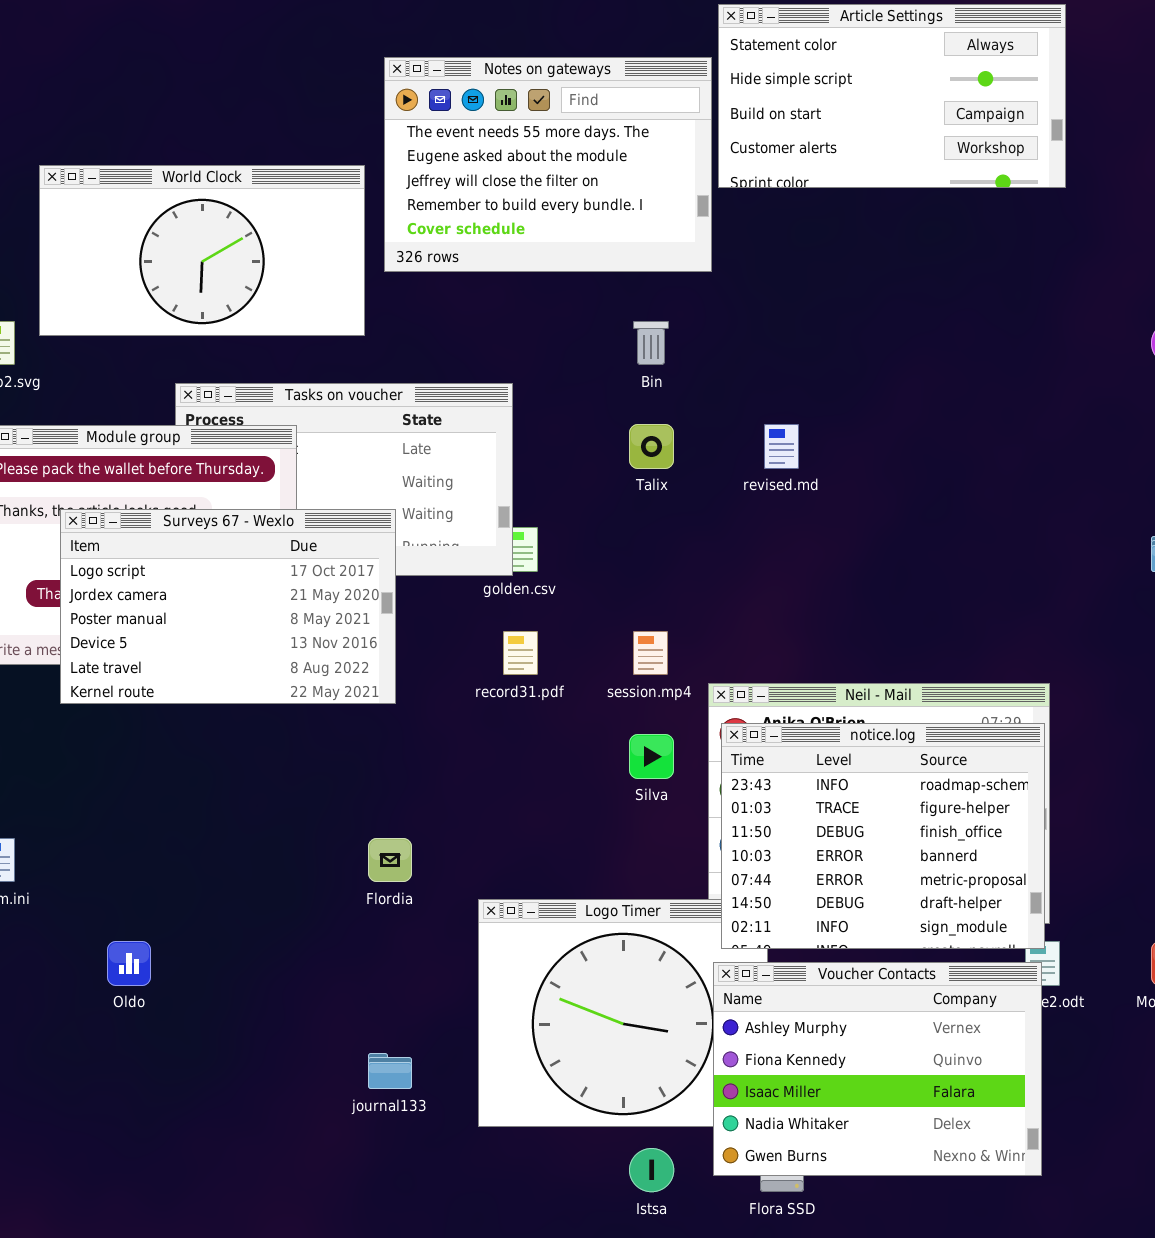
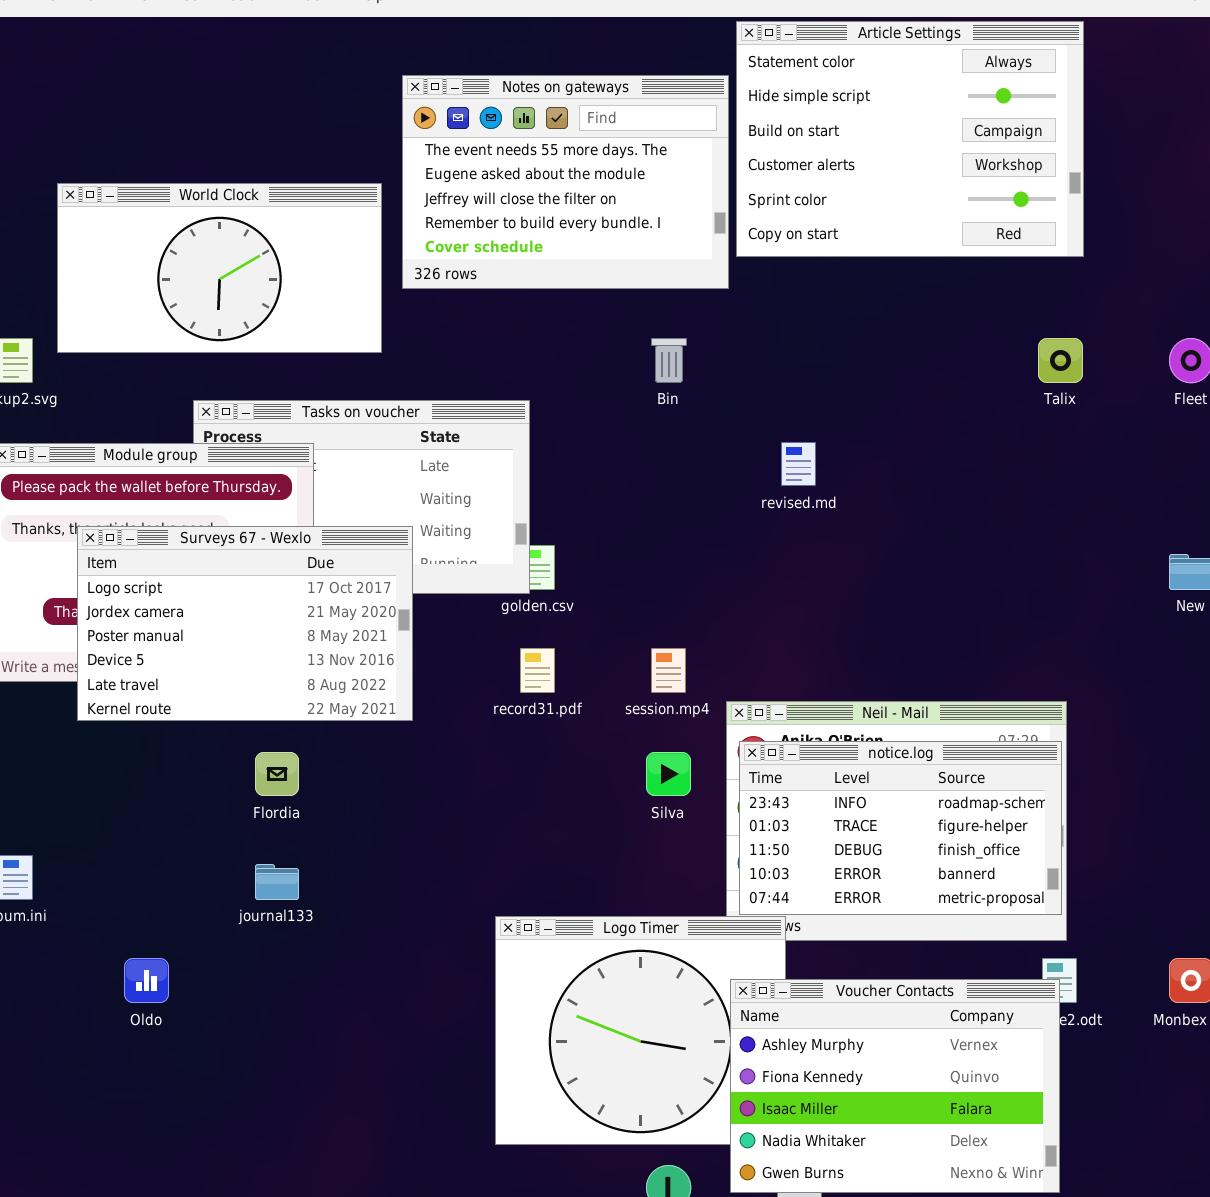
Article Settings: [718,4,1066,188] -> [736,21,1084,257], resized
Talix: [629,424,674,469] -> [1038,338,1083,383], moved
notice.log: [721,723,1045,949] -> [739,741,1062,915], resized
Flordia: [368,838,412,882] -> [255,752,299,796], moved
journal133: [368,1053,412,1089] -> [255,864,299,900], moved

